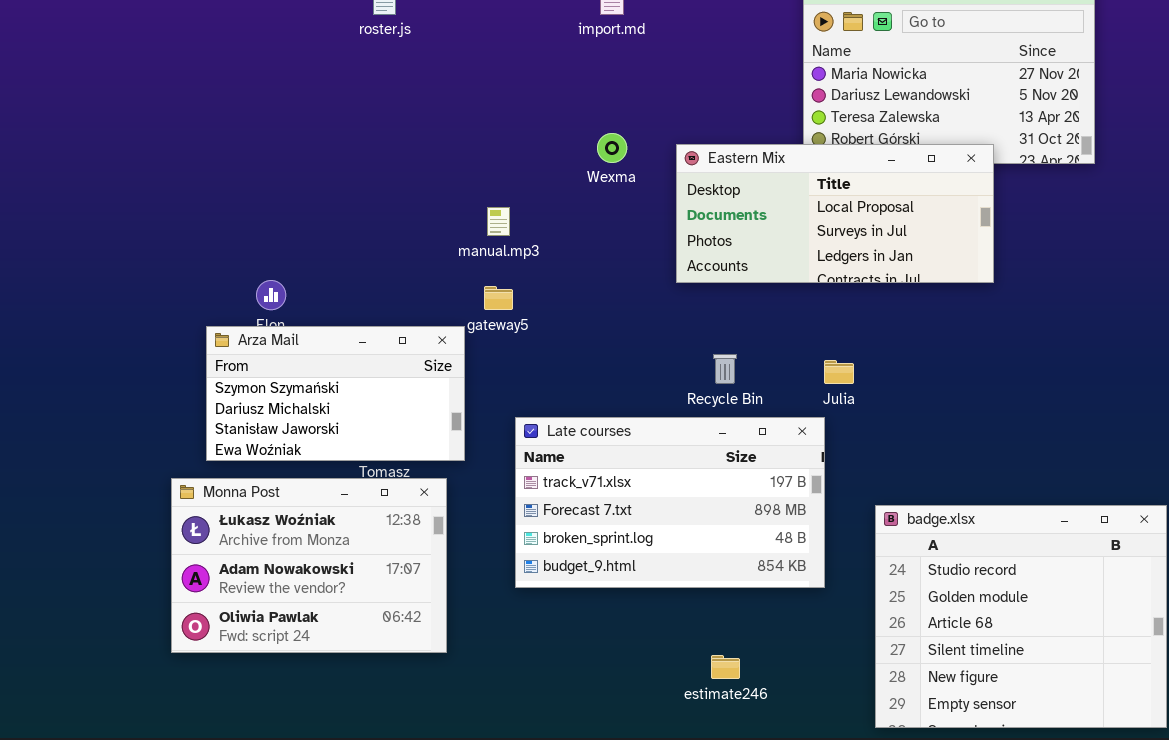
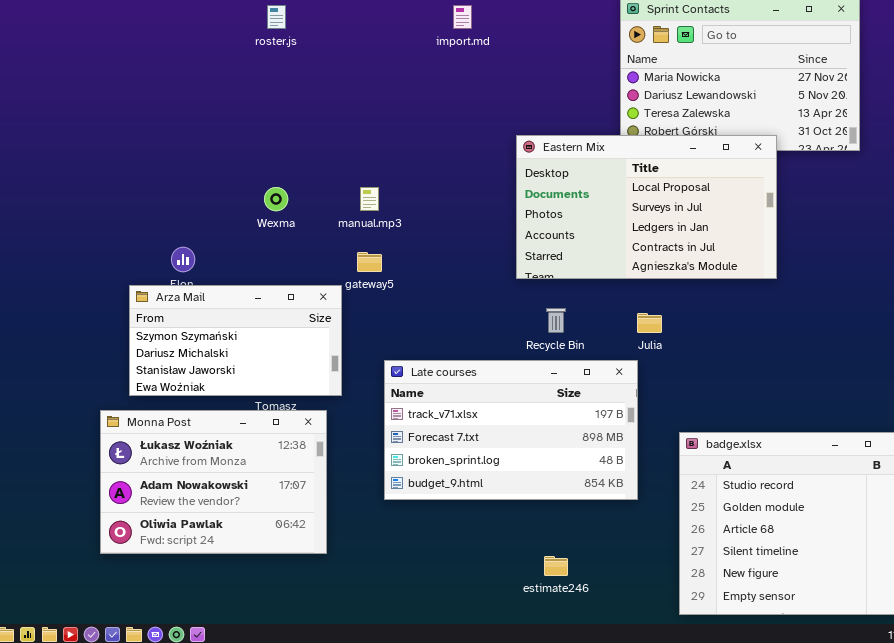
Wexma: [597,133,627,163] -> [264,187,288,211], moved
Eastern Mix: [676,144,994,283] -> [516,135,777,279], resized

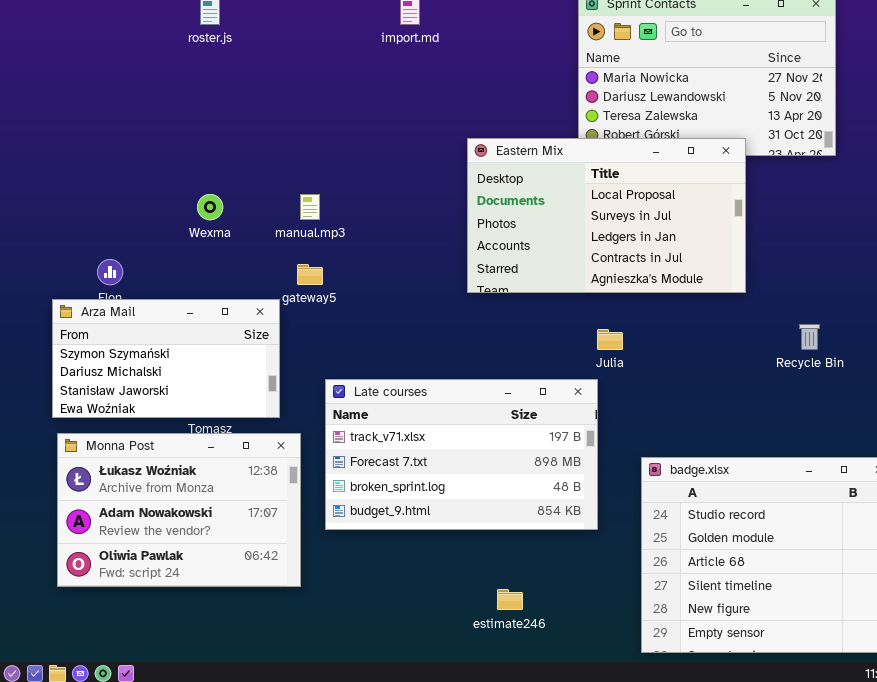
Recycle Bin: [546,308,566,333] -> [799,324,820,350], moved
Monna Post: [100,410,327,554] -> [57,433,301,587], moved

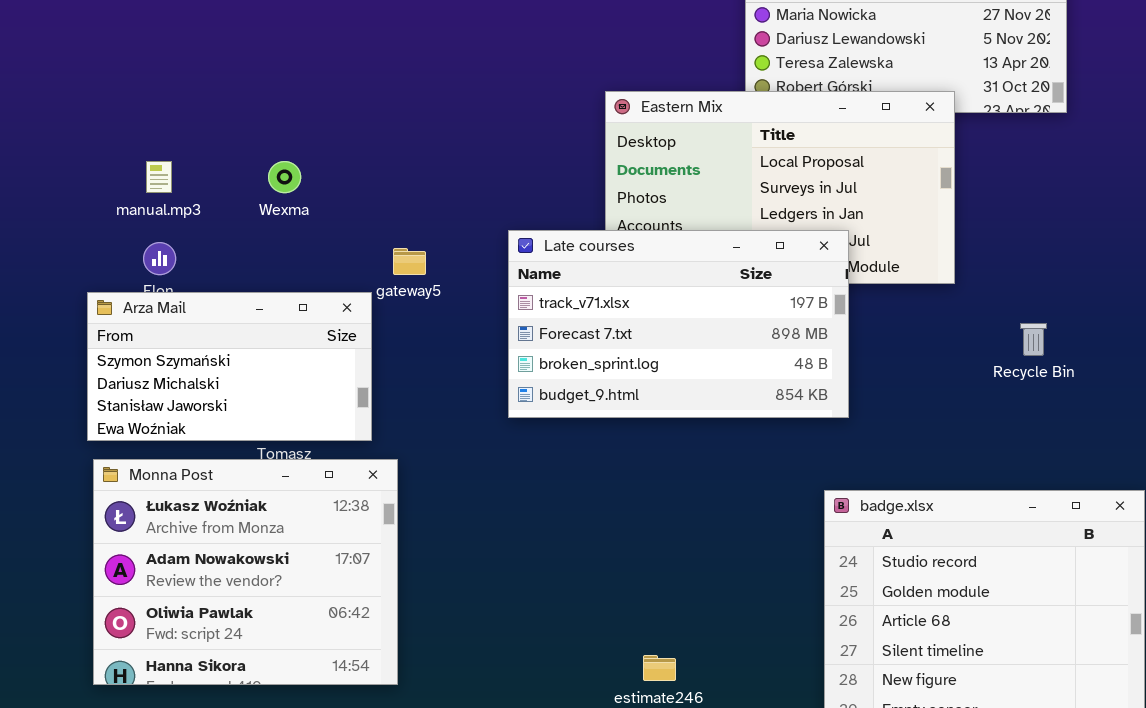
manual.mp3: [300,194,320,220] -> [146,161,172,193], moved
Late courses: [325,379,598,530] -> [508,230,849,418], moved
Monna Post: [57,433,301,587] -> [93,459,398,685], resized

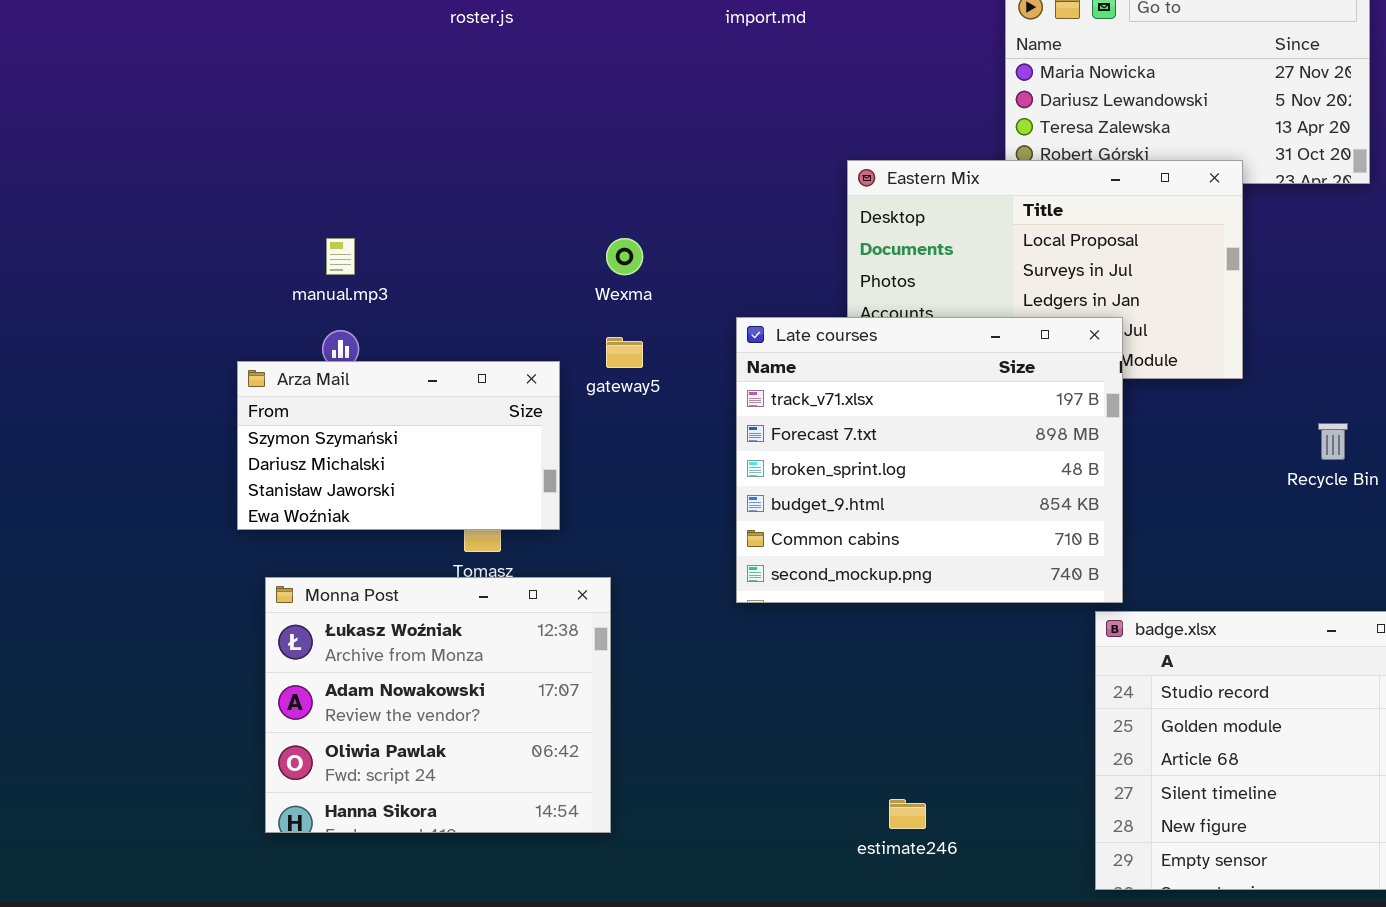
Wexma: [268,161,301,193] -> [606,238,643,275], moved
Late courses: [508,230,849,418] -> [736,317,1123,603], resized
Arza Mail: [87,292,372,441] -> [237,361,560,530], moved

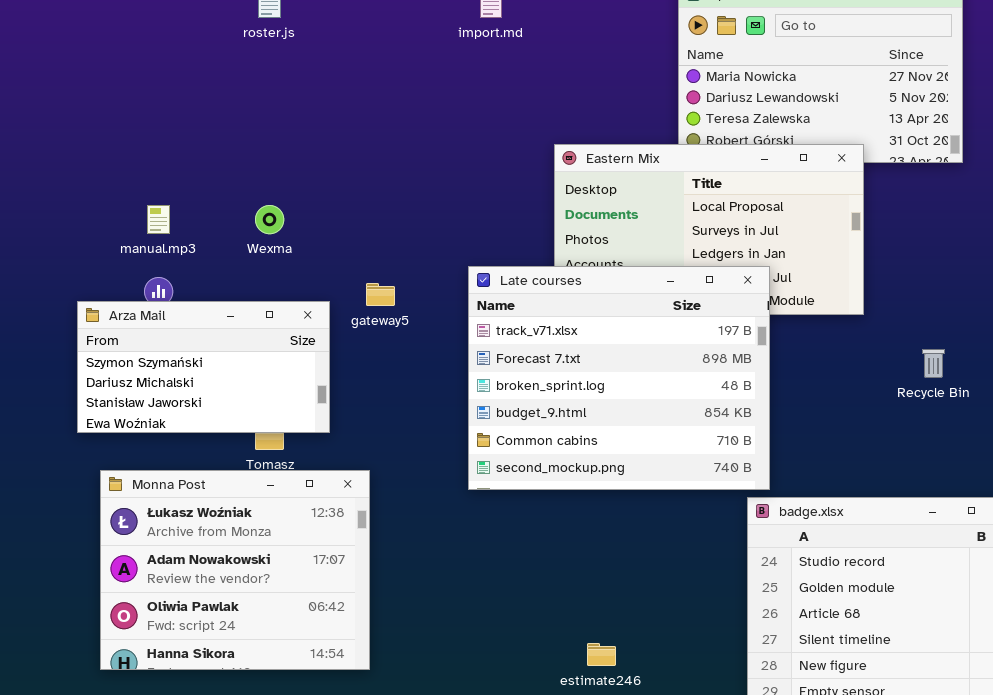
Wexma: [606,238,643,275] -> [255,205,284,234], moved

